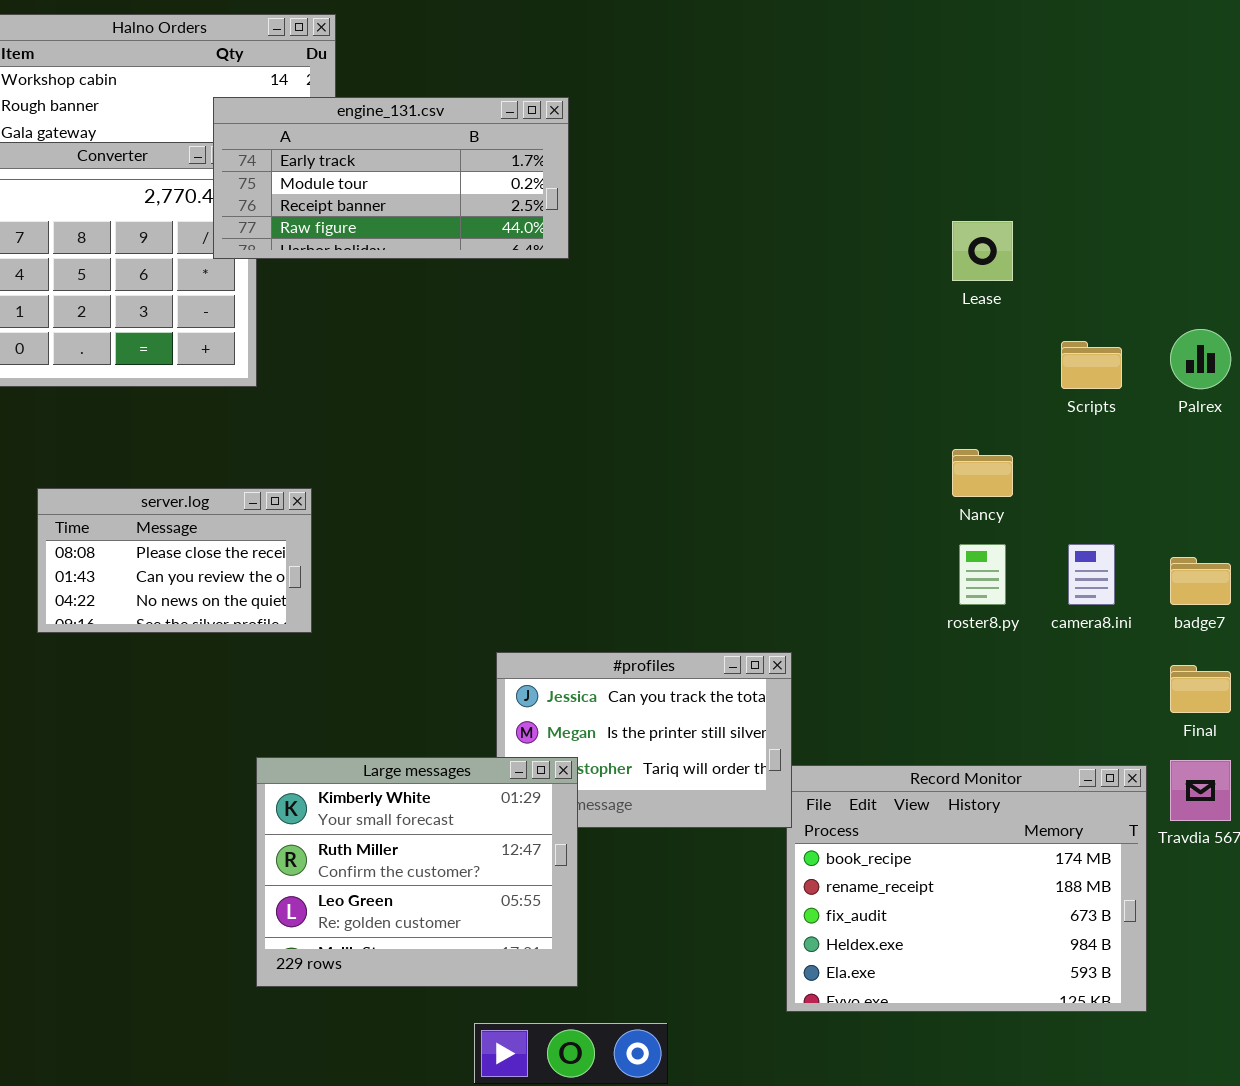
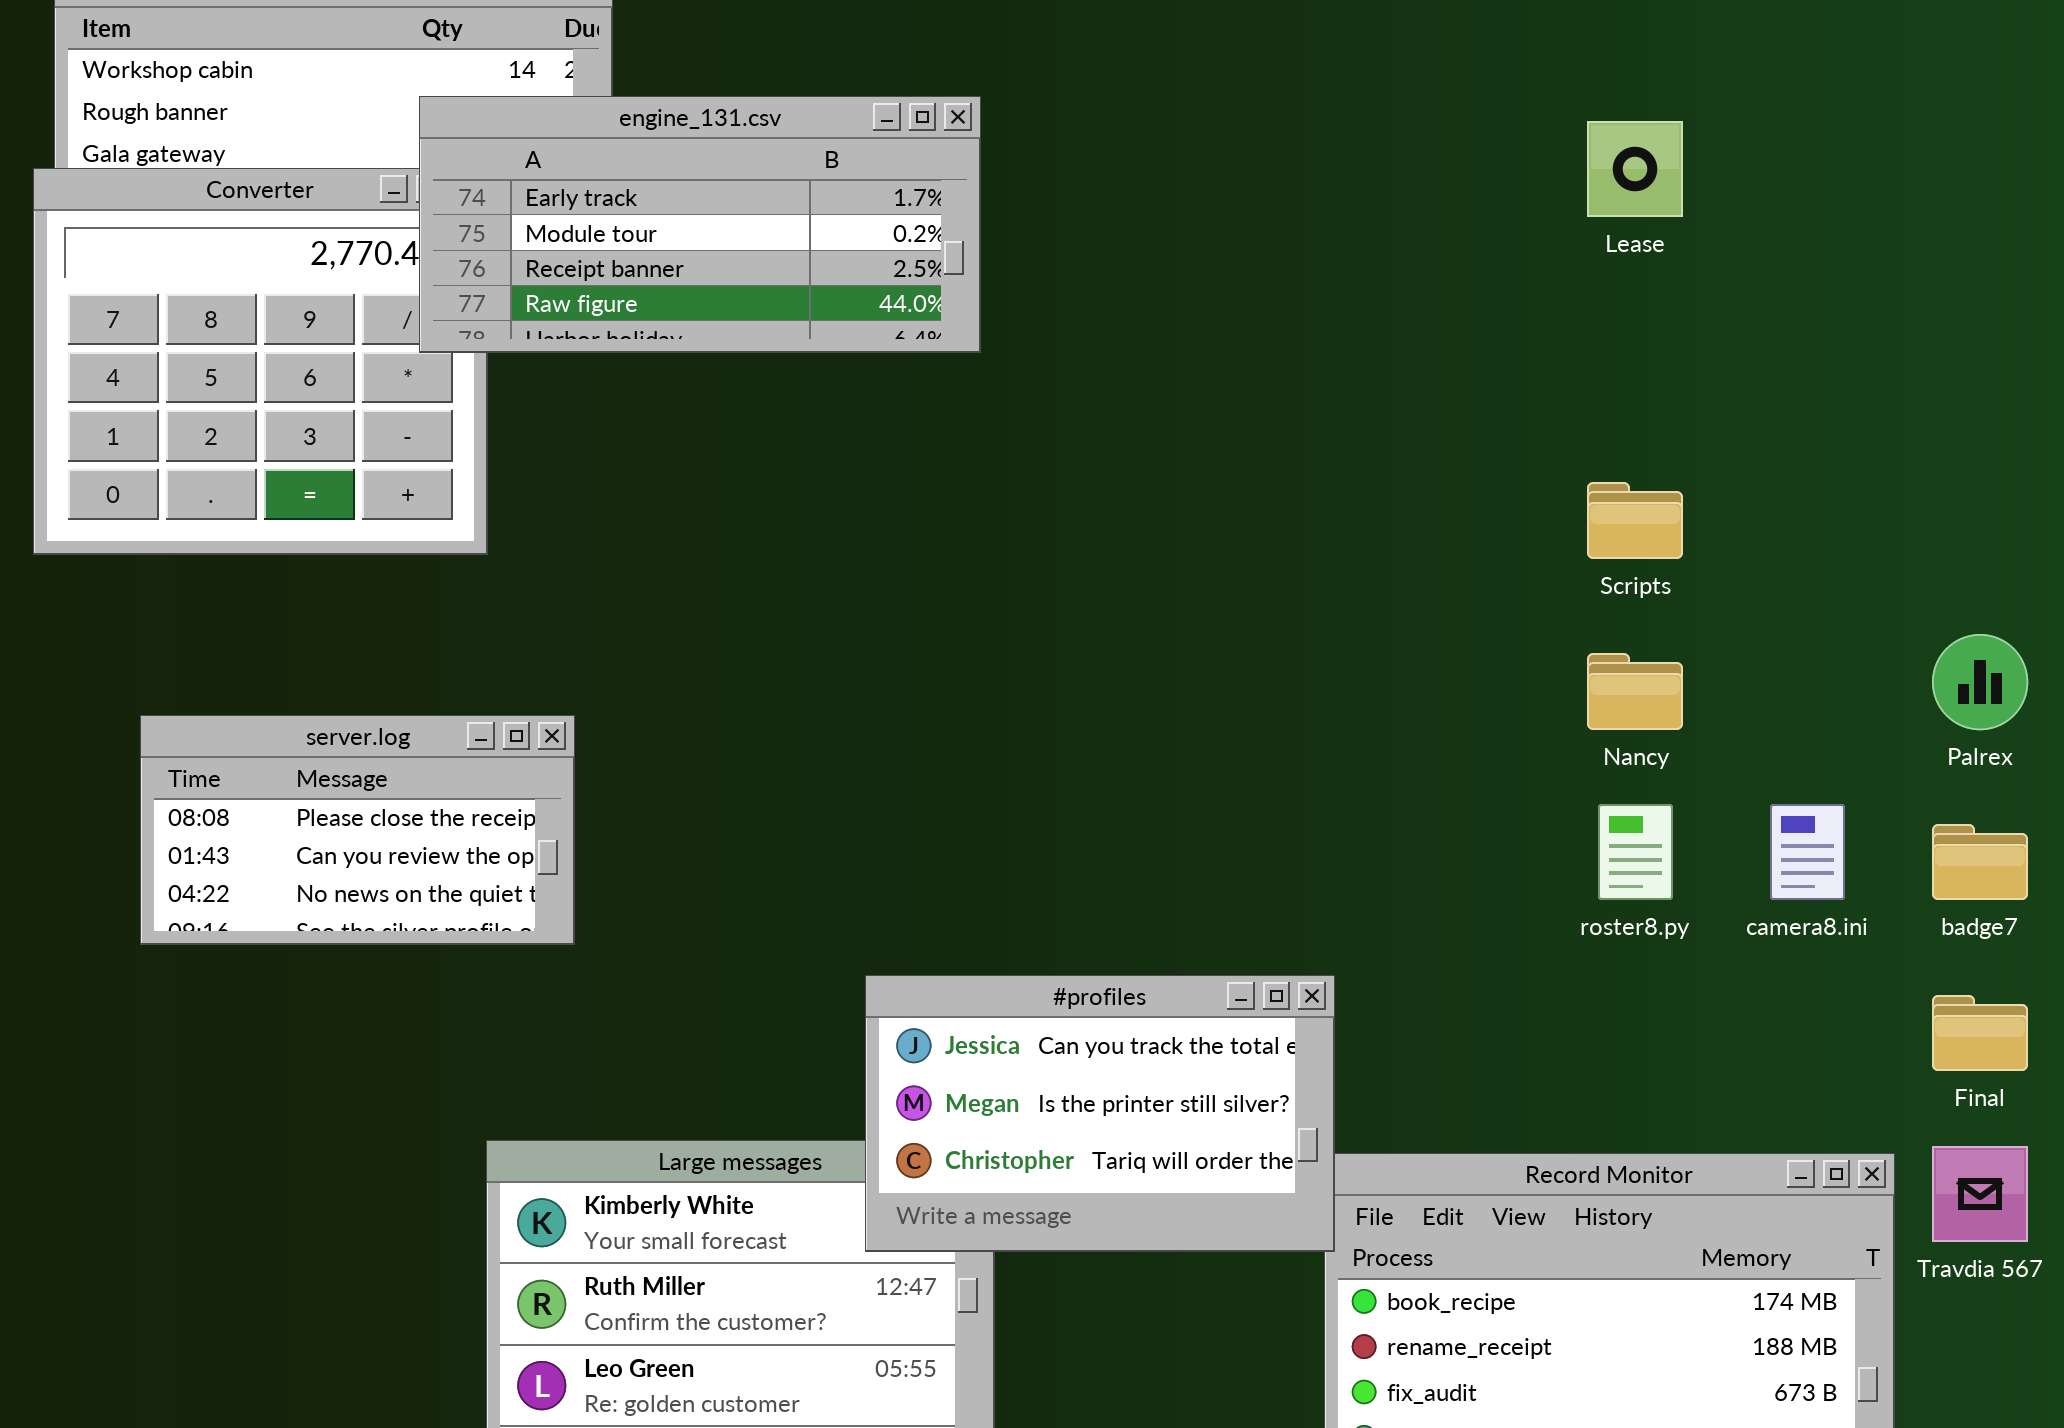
Lease: [952,221,1013,281] -> [1587,121,1683,217], moved
Palrex: [1170,329,1231,389] -> [1932,634,2028,730], moved
Scripts: [1061,341,1122,389] -> [1587,482,1683,559], moved
#profiles: [496,652,792,828] -> [865,975,1335,1252], raised

